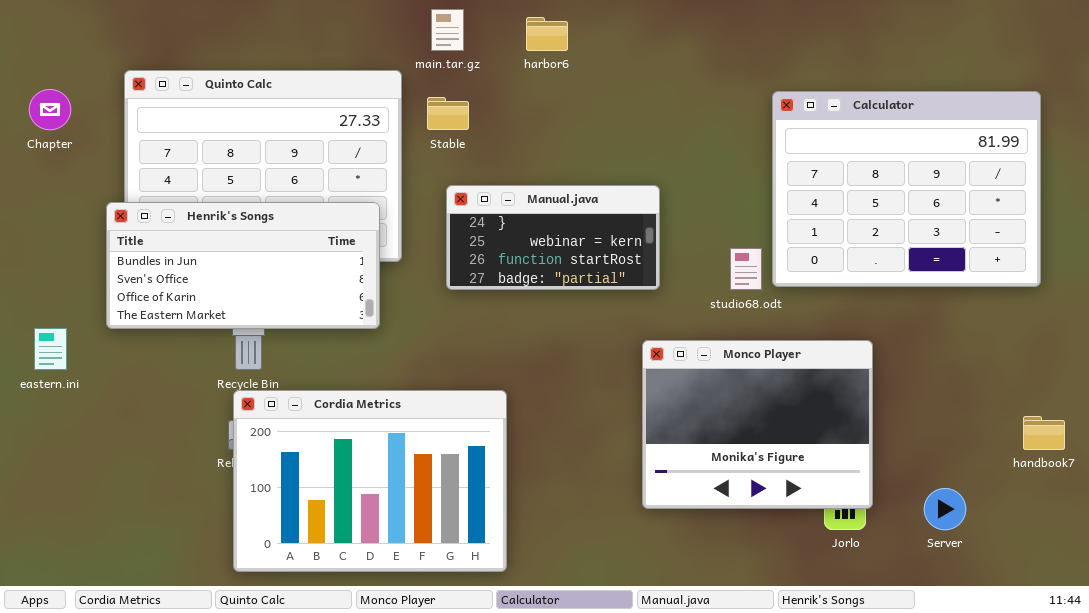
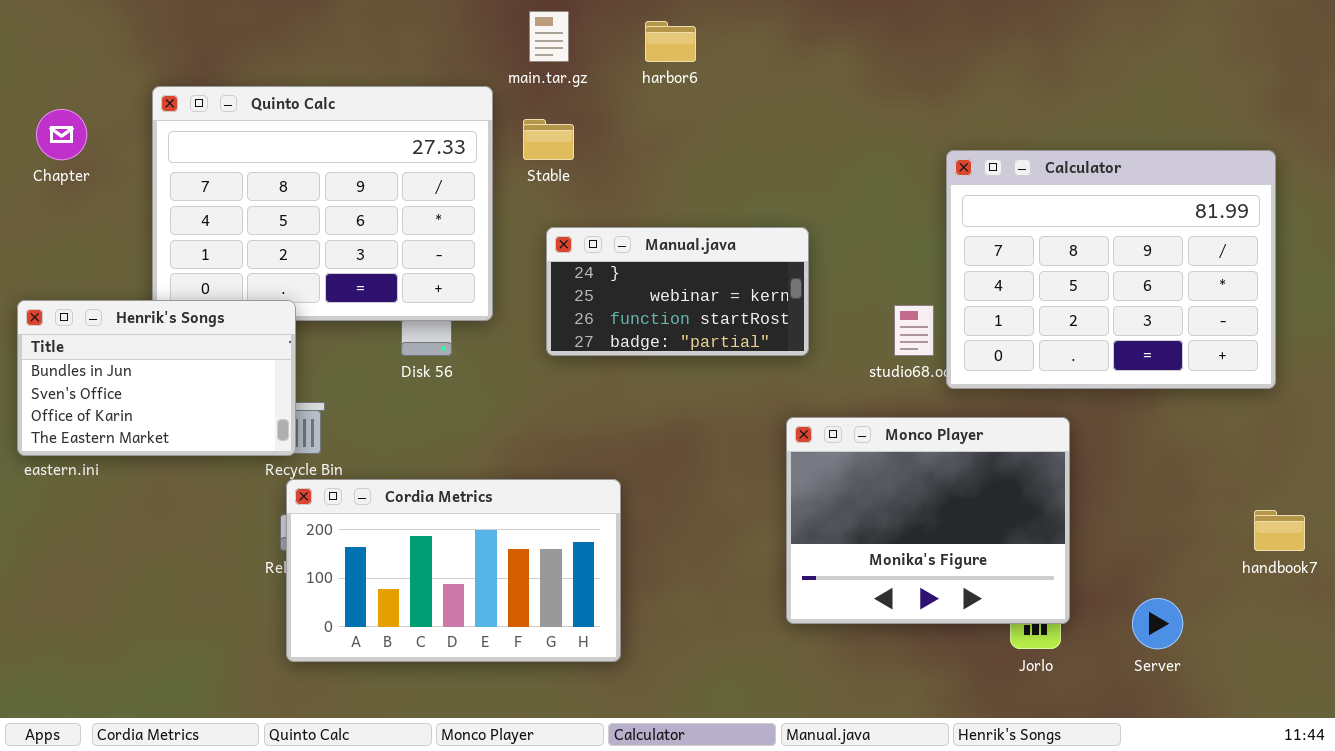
Calculator: [772,91,1041,287] -> [946,150,1276,389], moved
Henrik's Songs: [106,202,380,329] -> [17,300,296,456], moved, resized
Cordia Metrics: [233,390,507,572] -> [286,479,621,662], resized

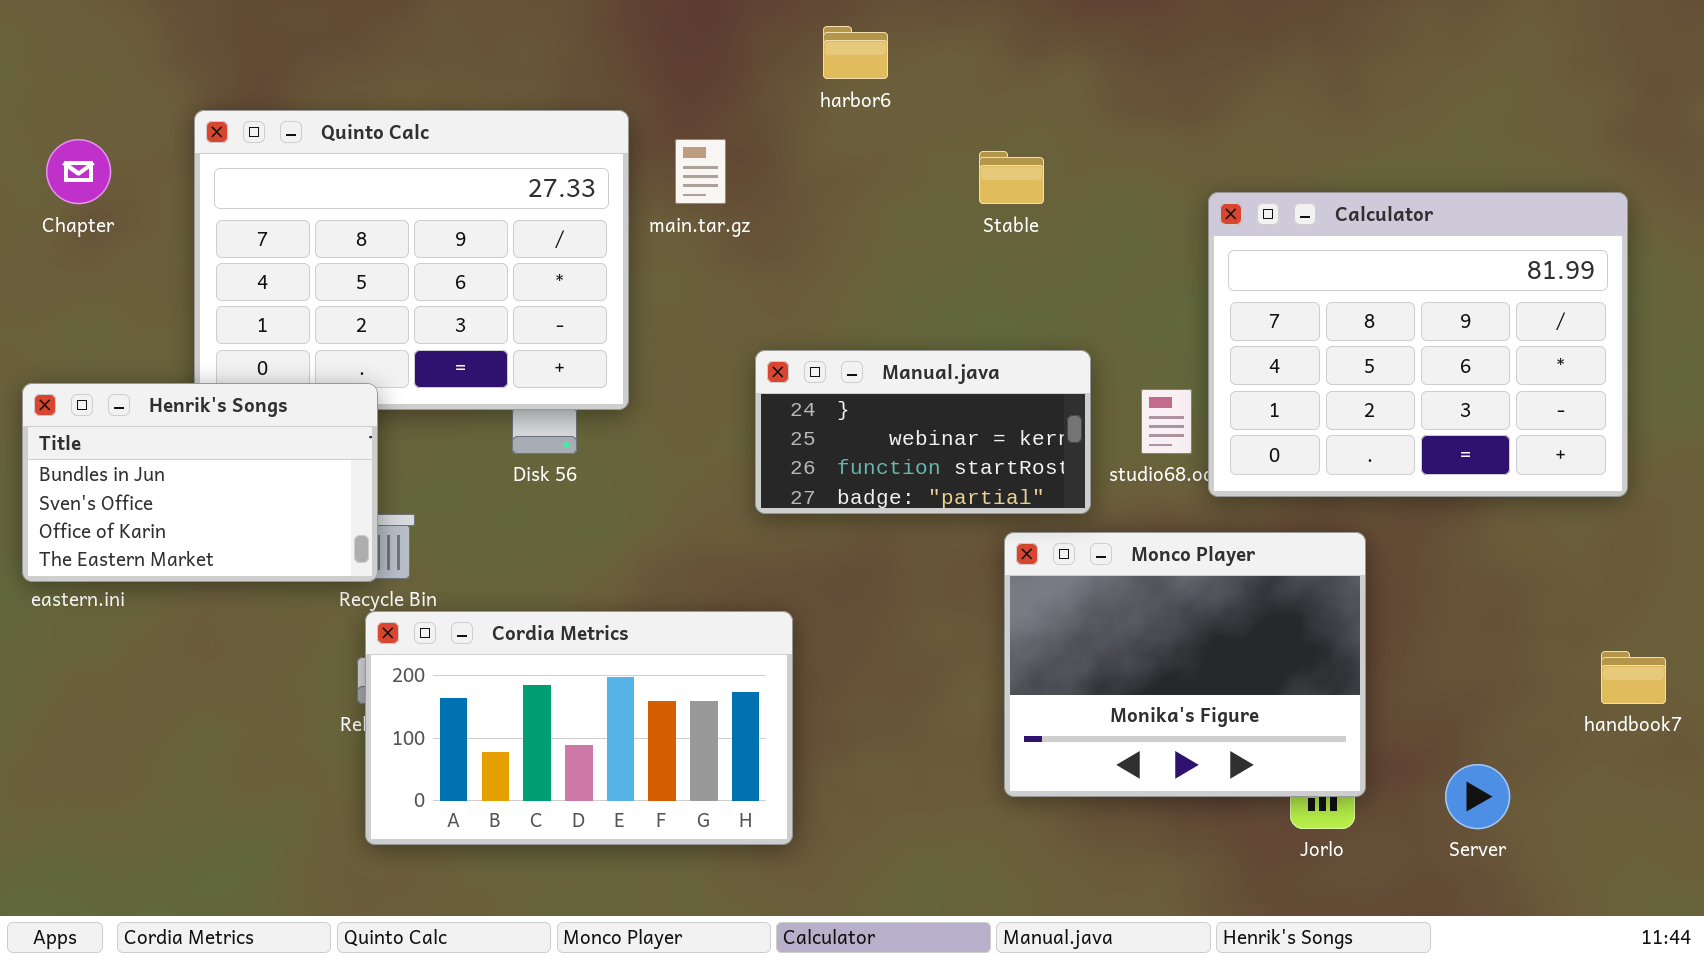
main.tar.gz: [529,11,569,62] -> [675,139,726,204], moved
Stable: [523,119,574,160] -> [979,151,1044,204], moved
Manual.java: [546,227,809,356] -> [755,350,1091,514], moved

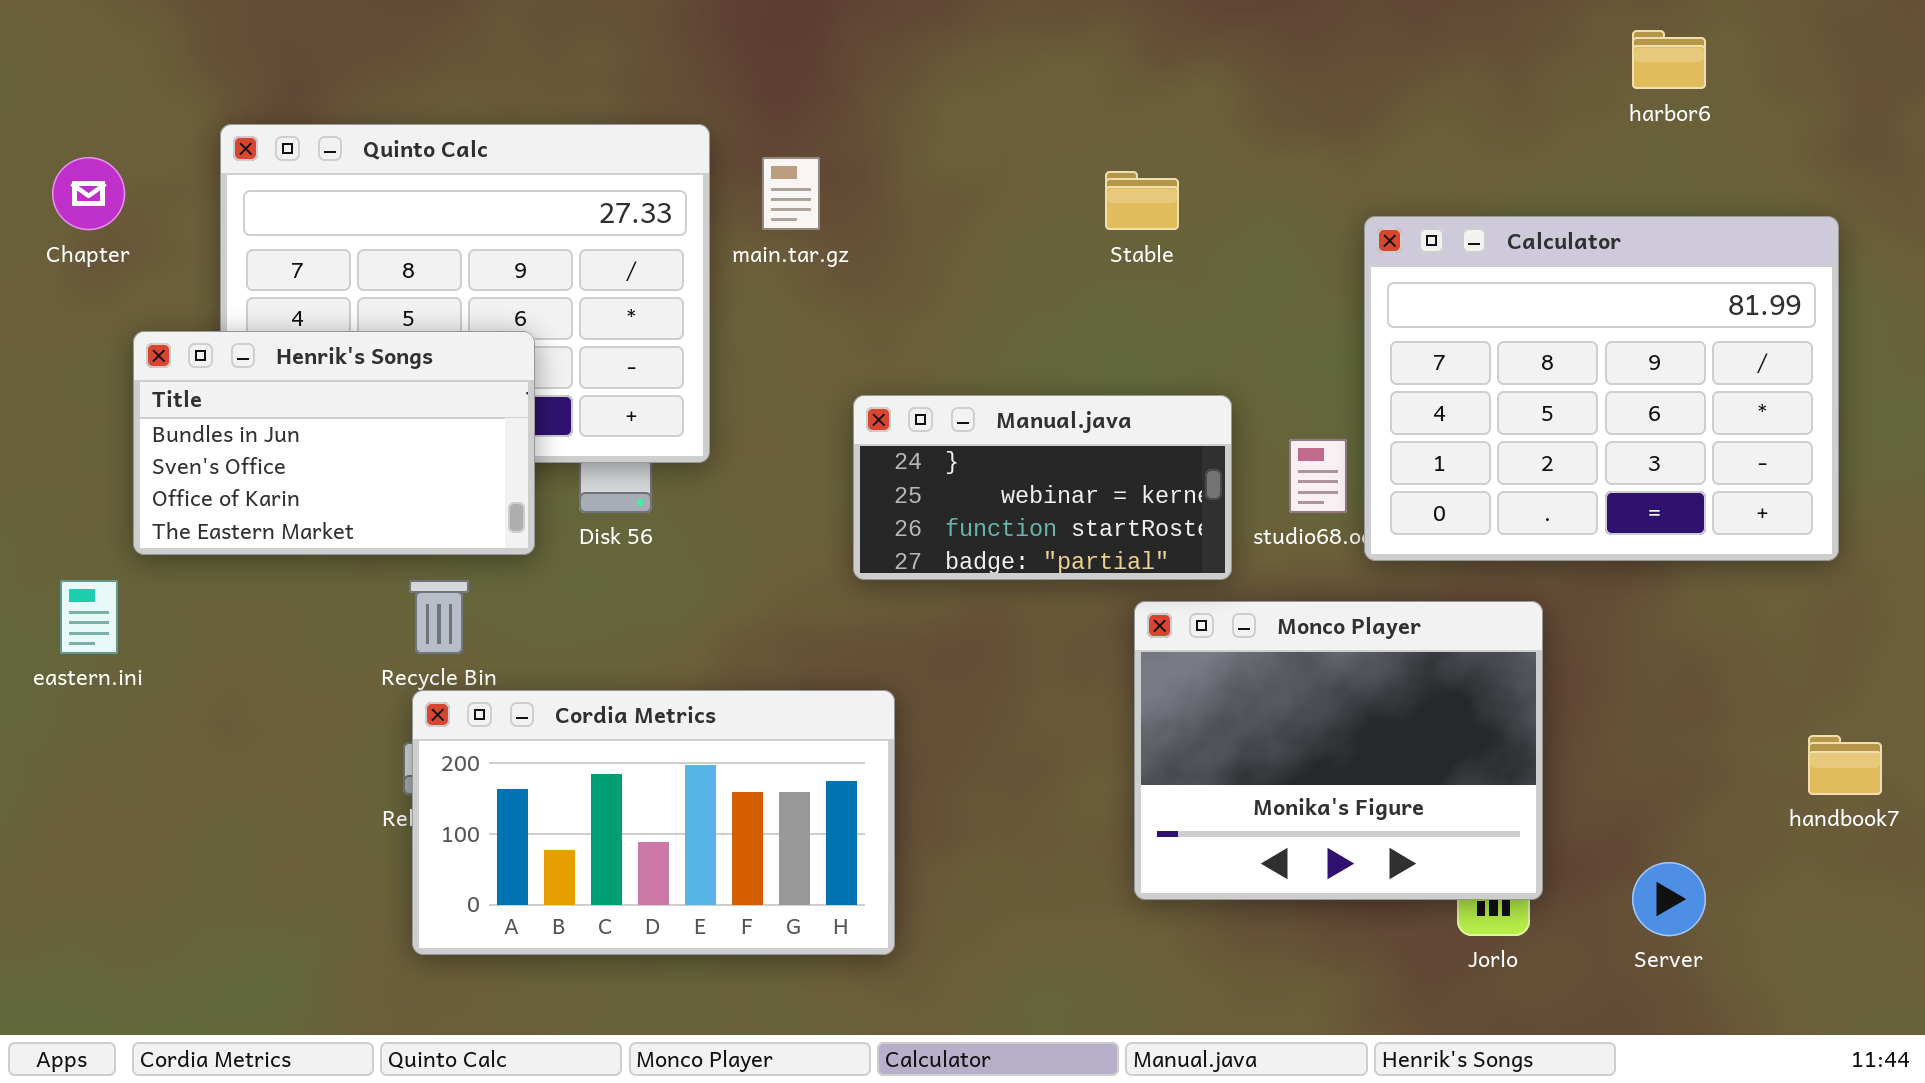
harbor6: [823,26,888,79] -> [1632,30,1706,89], moved
Henrik's Songs: [22,383,378,582] -> [133,331,535,555], moved

